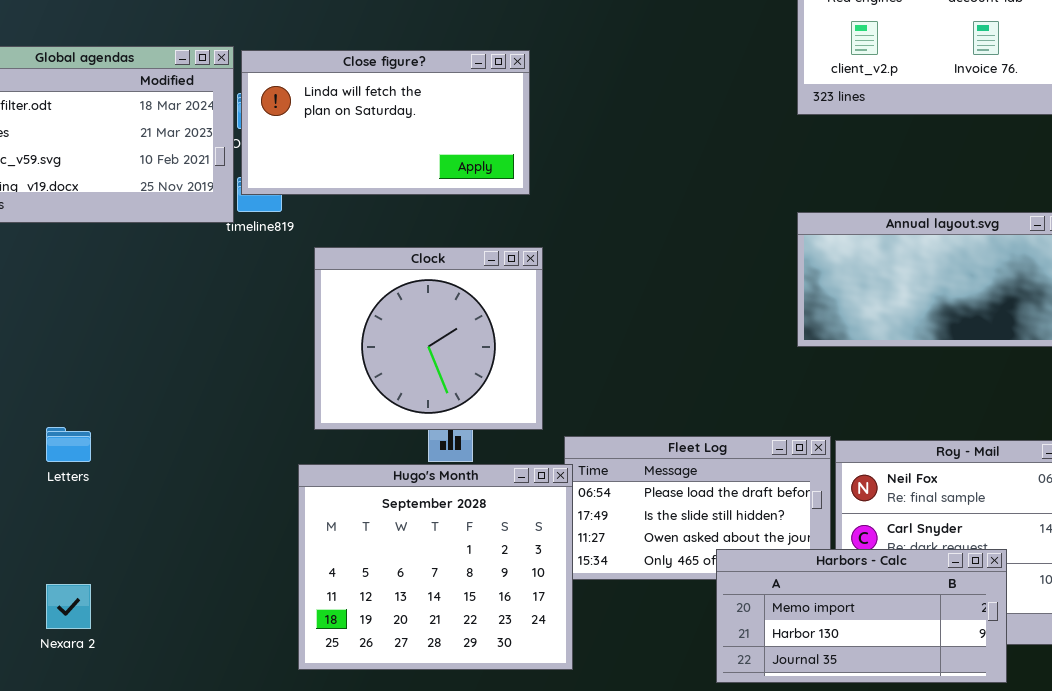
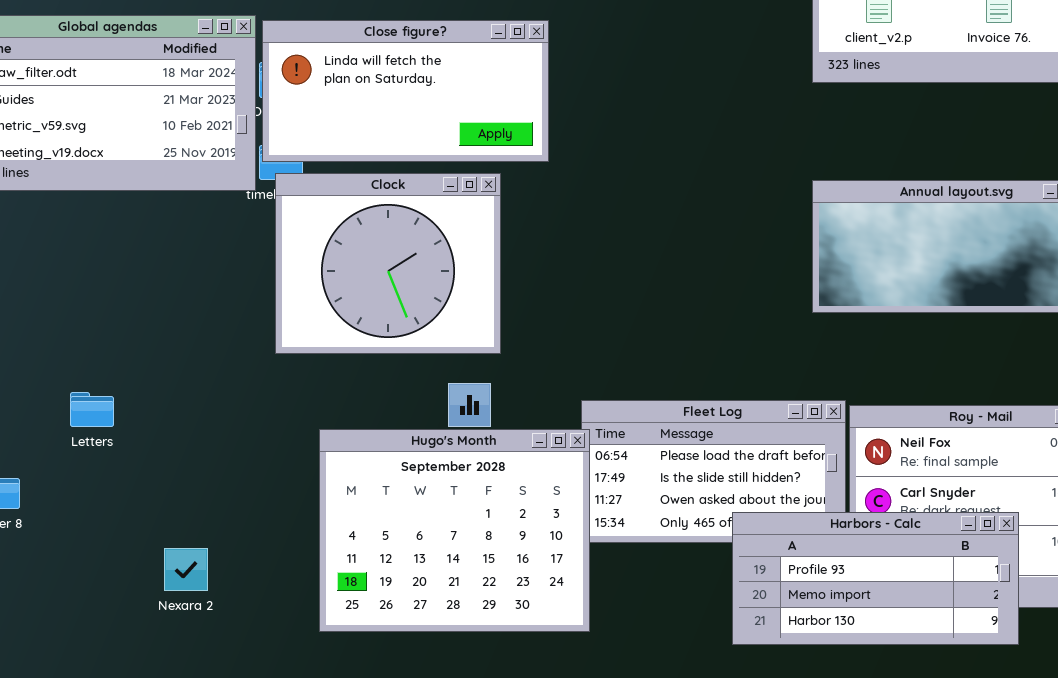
Clock: [314,247,543,430] -> [275,173,501,354], moved
Harbors - Calc: [716,549,1007,683] -> [732,512,1019,645], scrolled up 1 row
Nexara 2: [46,584,91,629] -> [164,548,208,591], moved

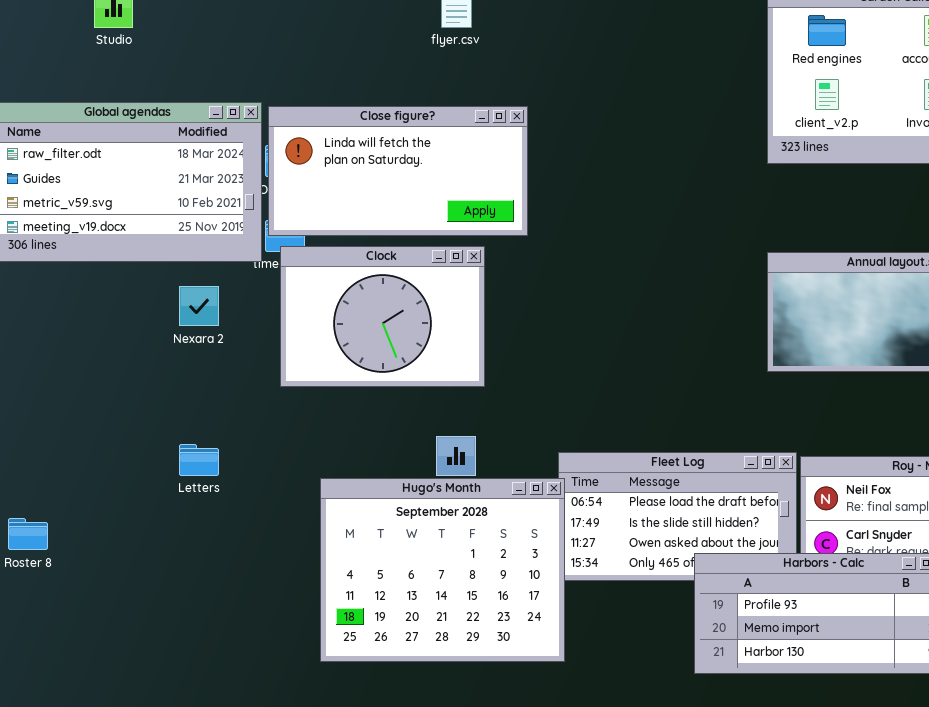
Clock: [275,173,501,354] -> [280,246,485,387], resized
Letters: [70,392,114,427] -> [179,444,219,476], moved
Nexara 2: [164,548,208,591] -> [179,286,219,326], moved

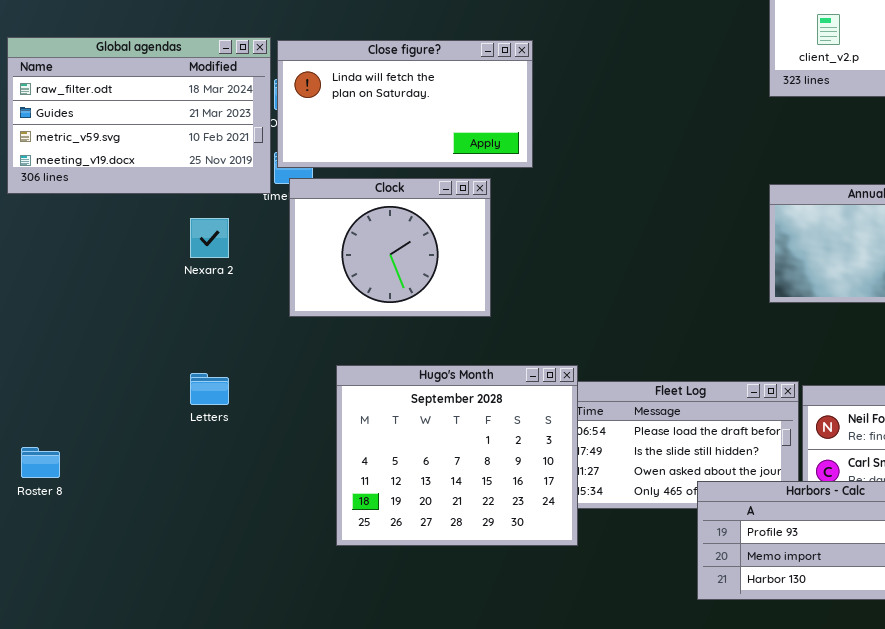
Hugo's Month: [320,478,565,662] -> [336,365,578,546], moved

